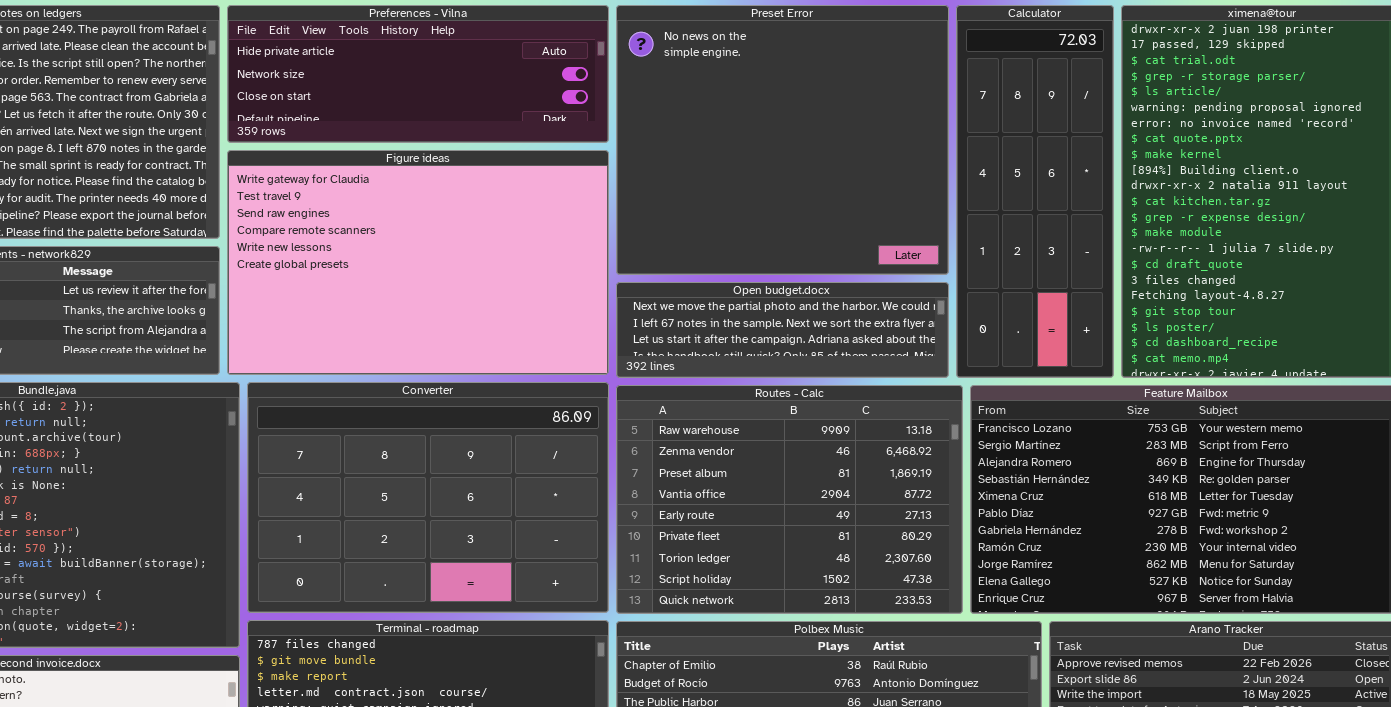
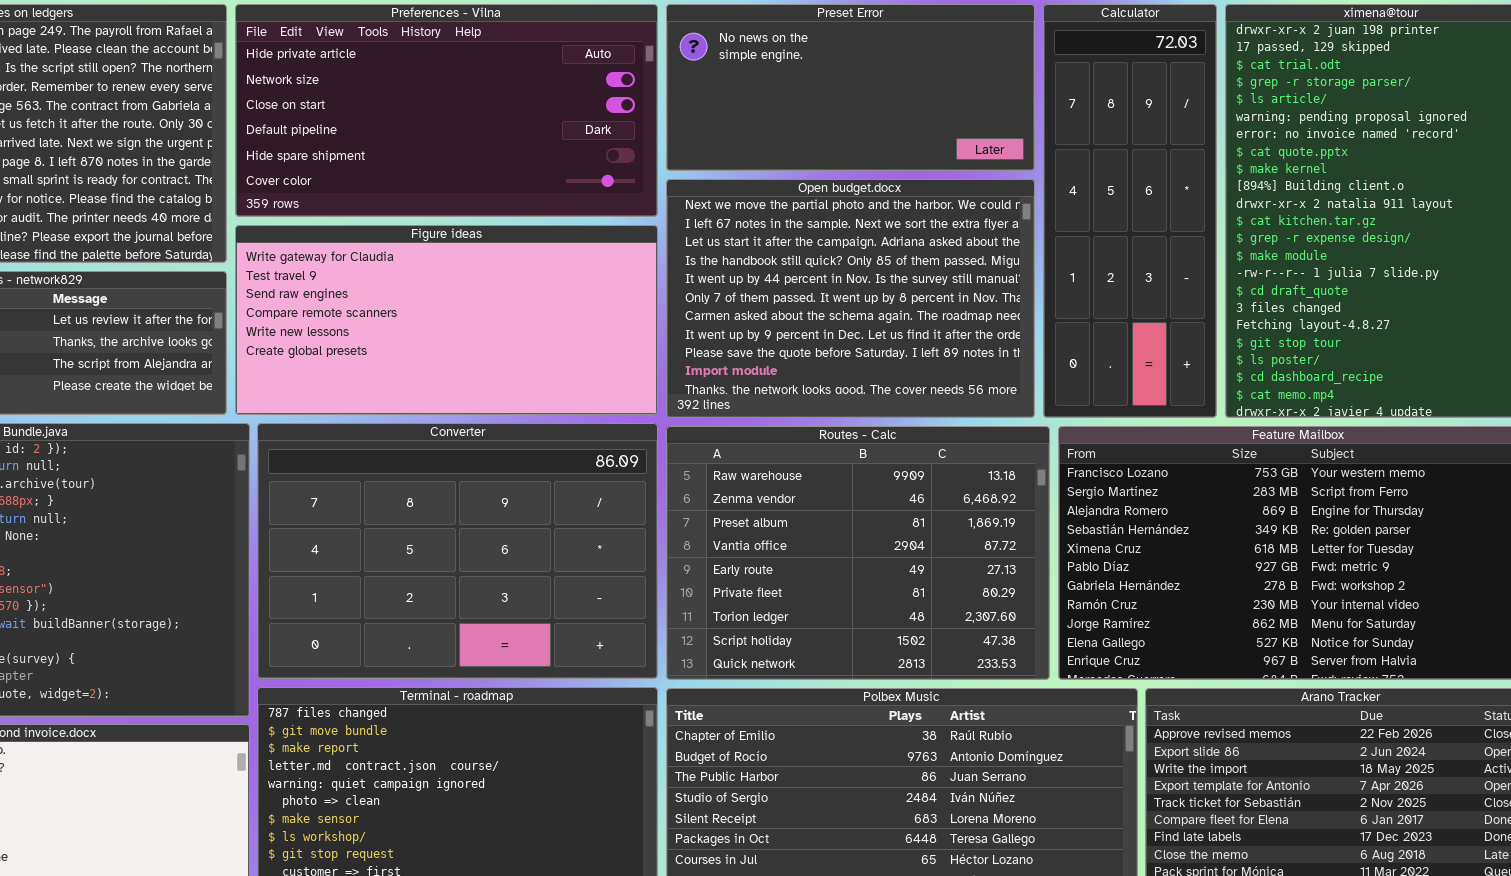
Preferences - Vilna: [227,5,609,143] -> [235,4,658,217], resized
Preset Error: [616,5,949,275] -> [666,4,1035,171], resized
Figure ideas: [227,150,609,375] -> [235,225,658,415], resized
Open budget.docx: [616,282,949,378] -> [666,179,1035,418], resized

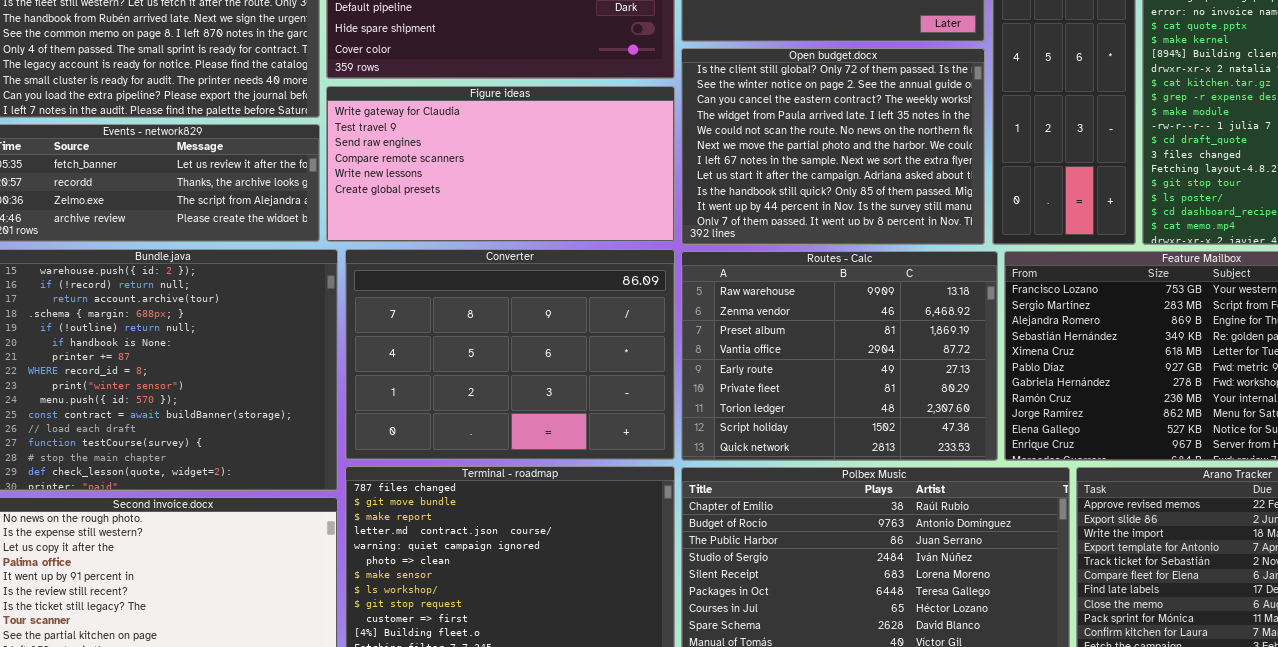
Open budget.docx: [666,179,1035,418] -> [681,48,985,245], scrolled up 5 rows

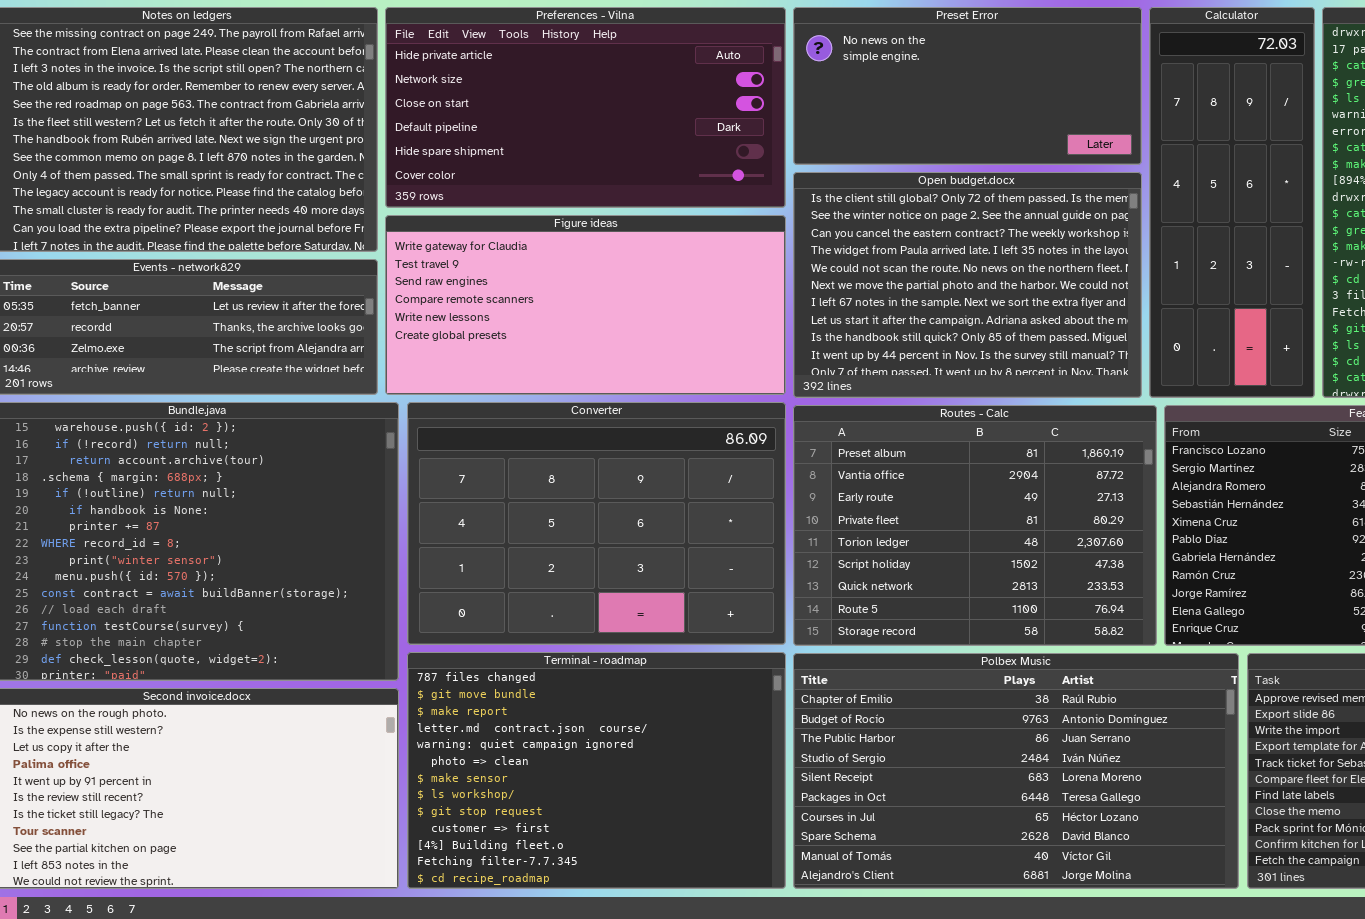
Routes - Calc: [681,251,998,461] -> [793,405,1157,646], scrolled down 2 rows

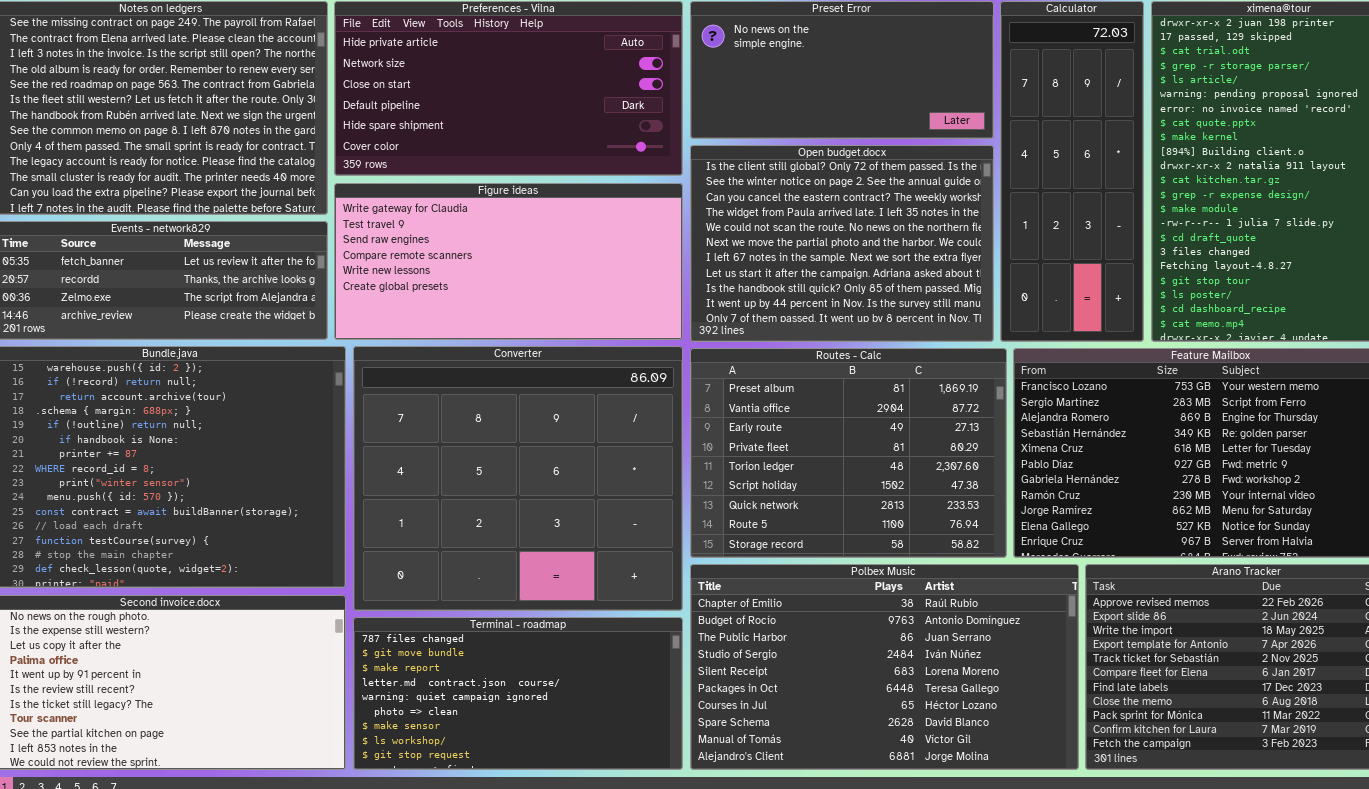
Converter: [407,402,786,645] -> [353,346,683,611], resized
Terminal - roadmap: [407,652,786,889] -> [353,617,683,770], resized

